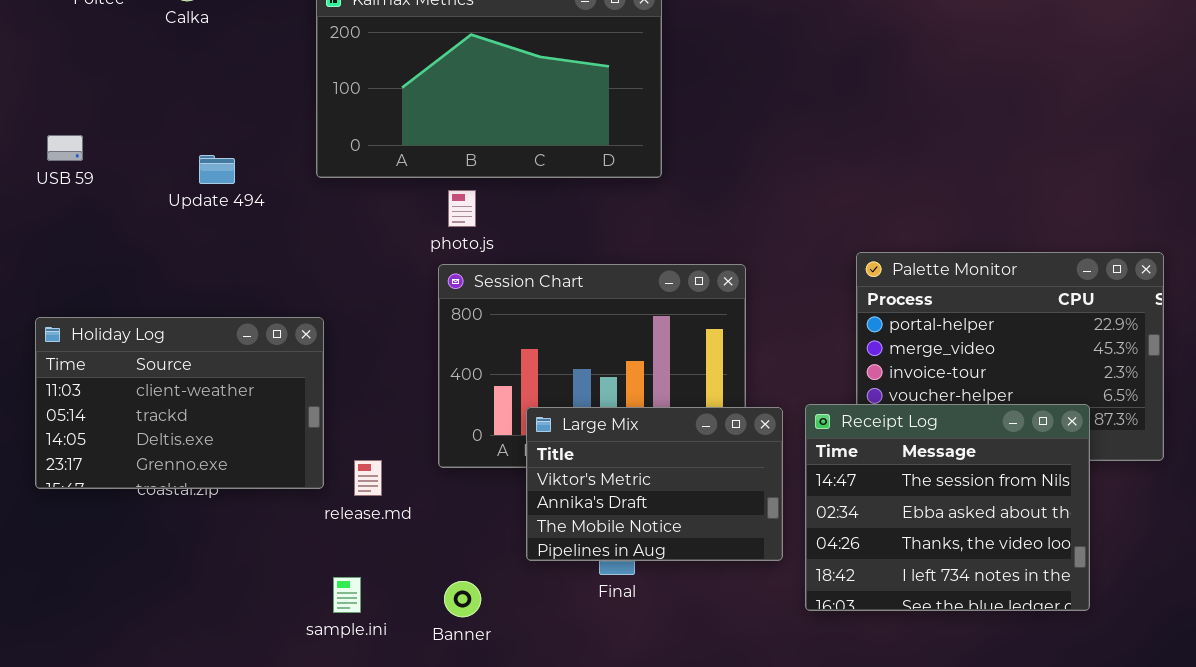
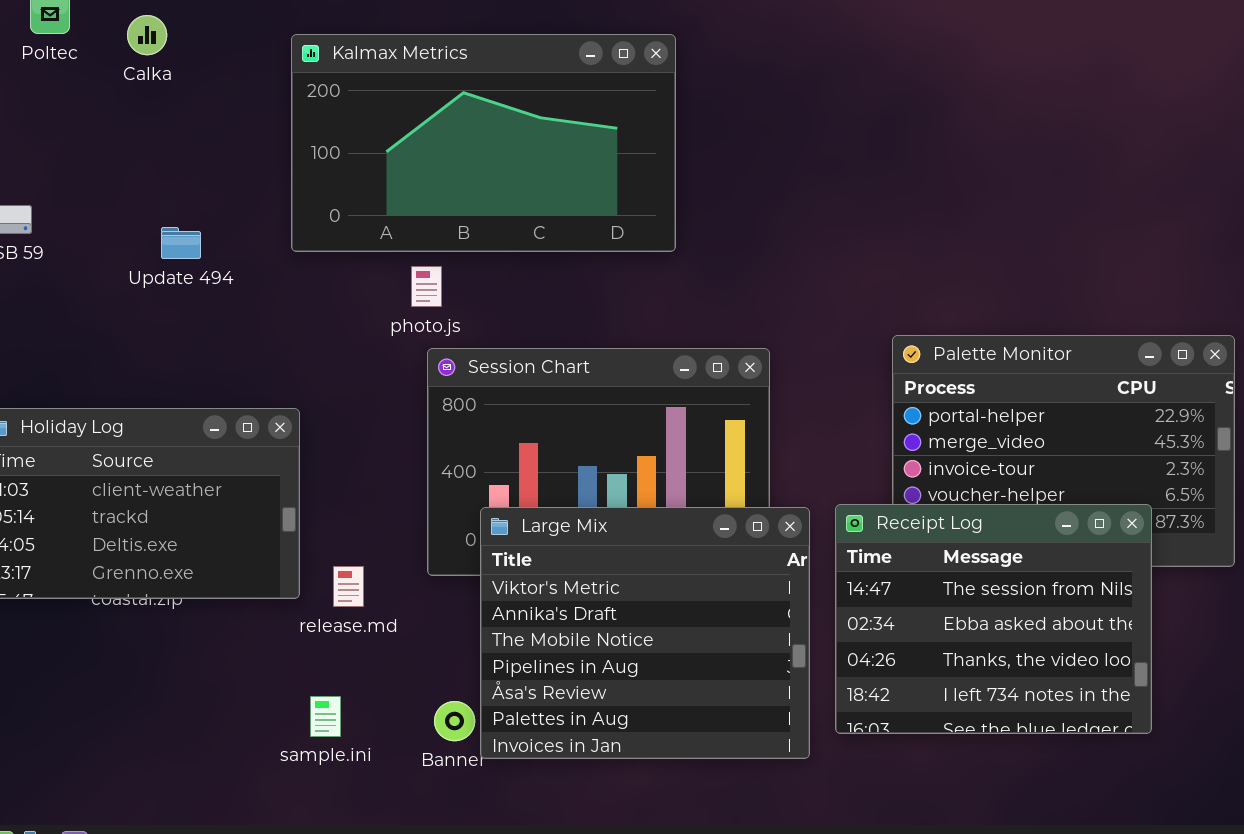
photo.js: [448,190,476,227] -> [411,266,442,307], moved
Large Mix: [526,407,783,561] -> [480,507,810,759], resized

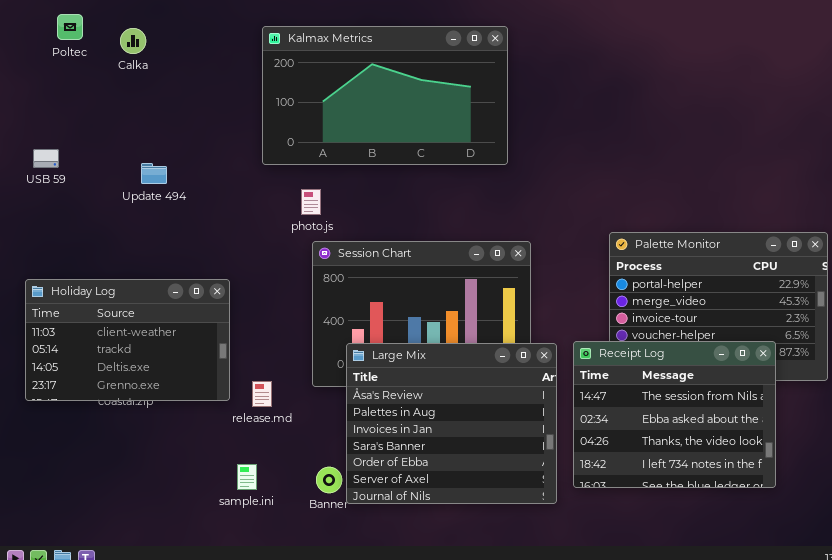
Kalmax Metrics: [291,34,676,252] -> [262,26,508,165], moved
Large Mix: [480,507,810,759] -> [346,343,557,504], scrolled down 4 rows

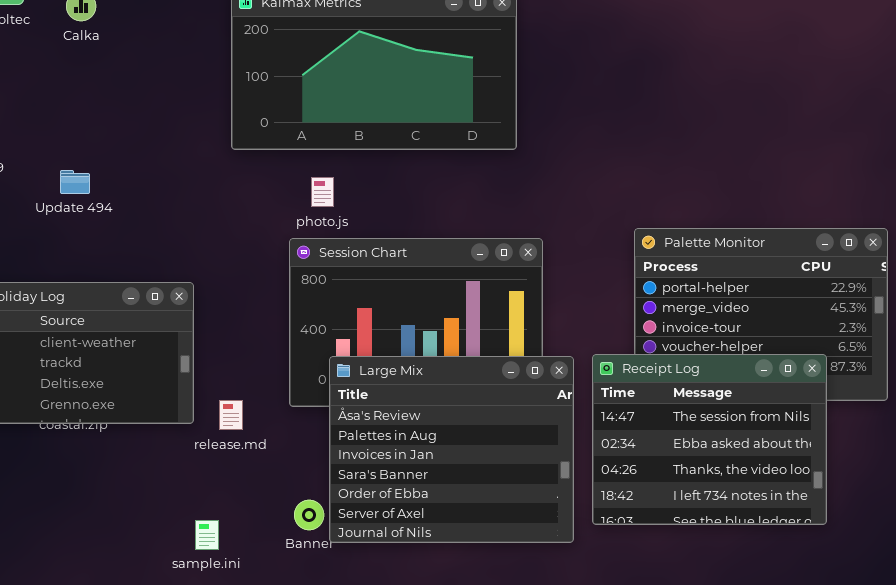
Update 494: [141,163,167,184] -> [60,170,90,194], moved
photo.js: [301,189,321,215] -> [311,177,334,207], moved
sample.ini: [237,464,257,490] -> [195,520,219,550], moved

